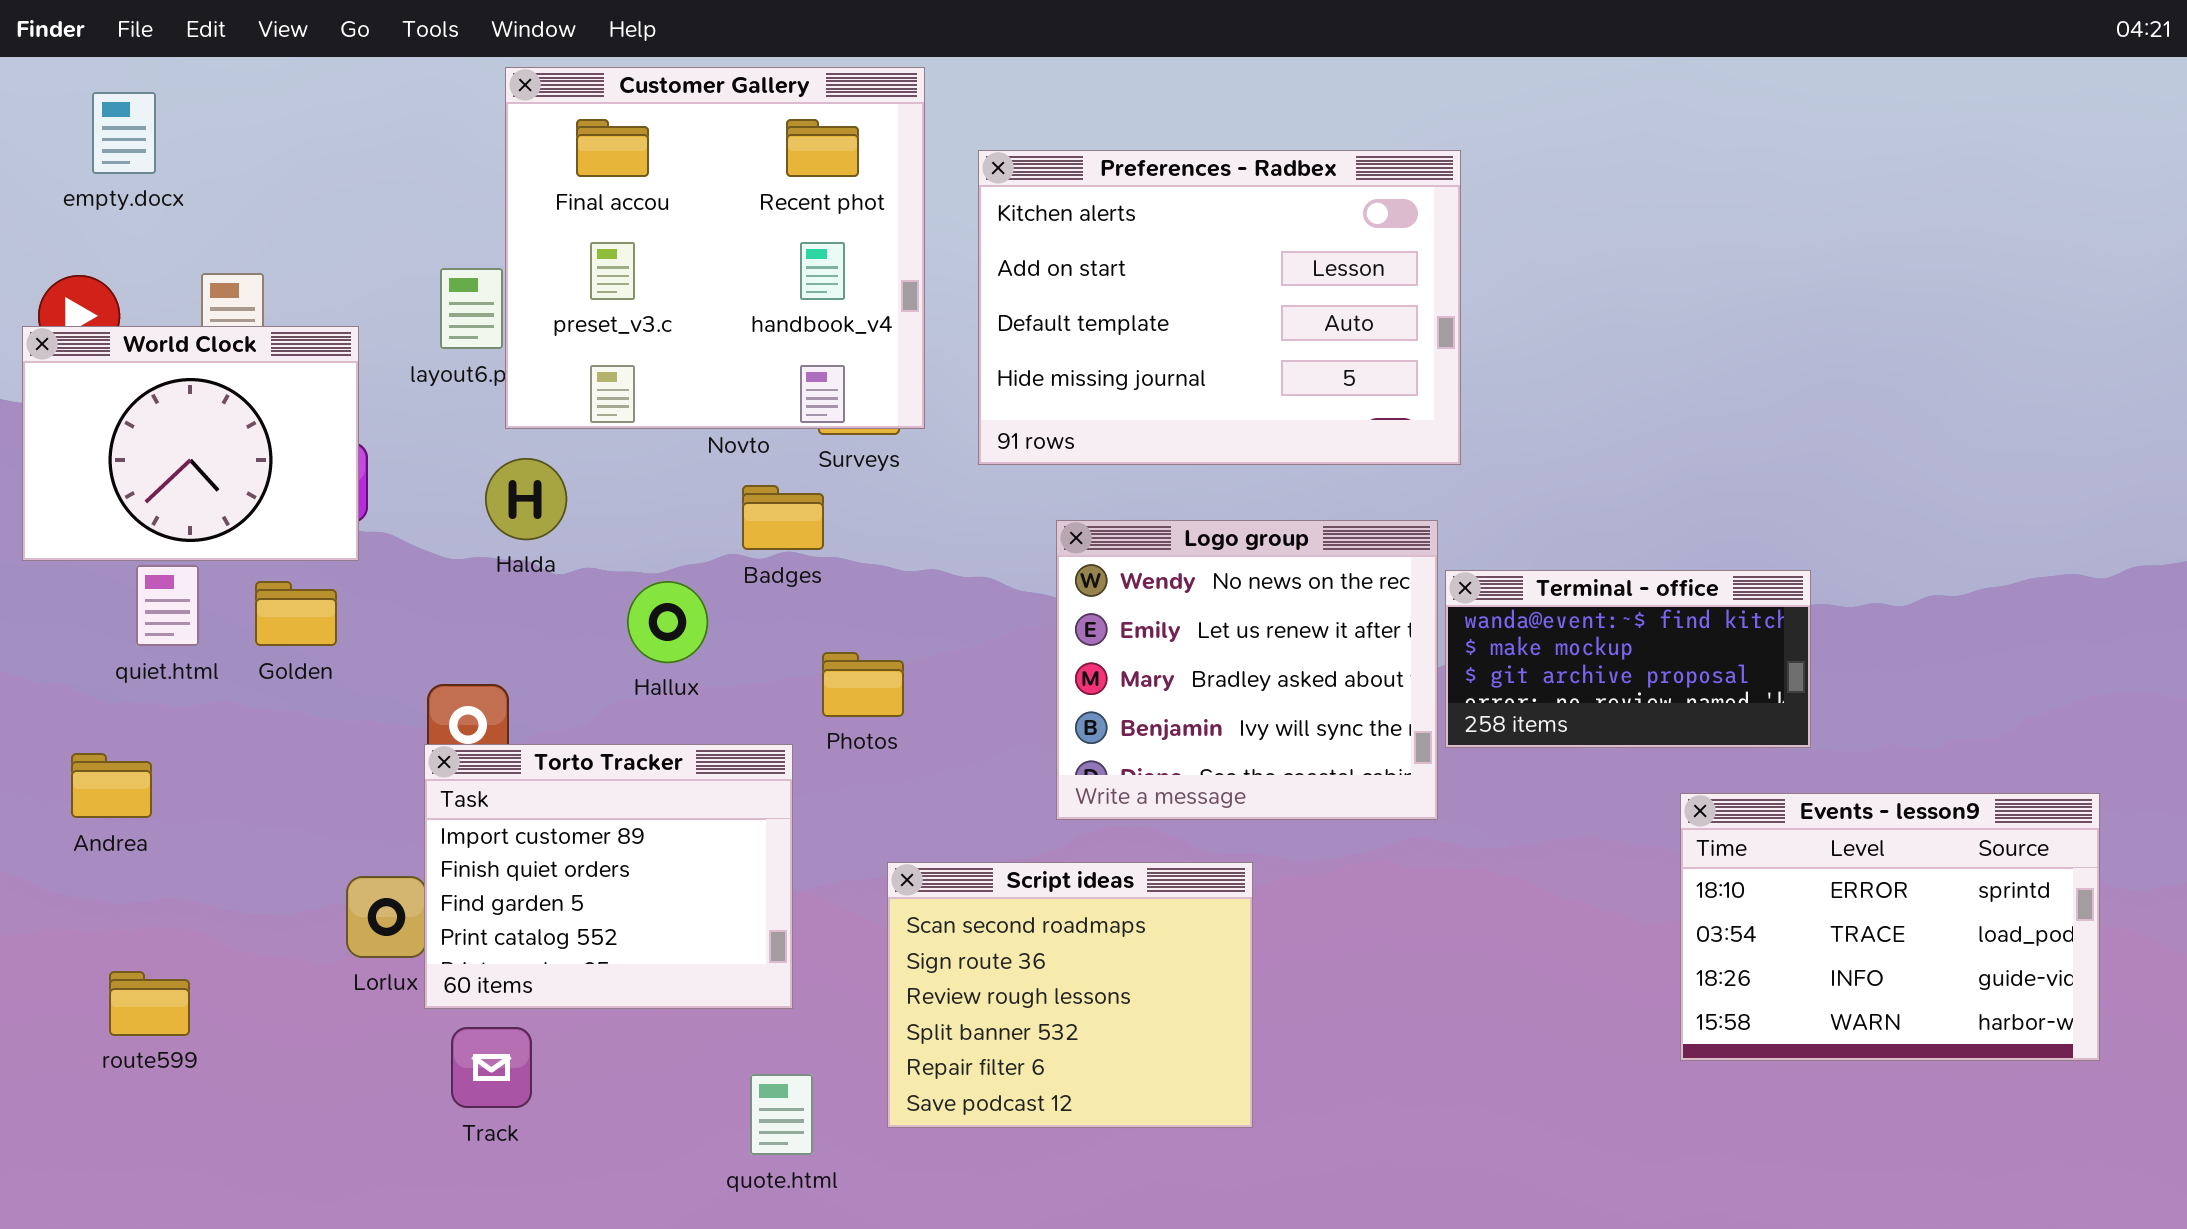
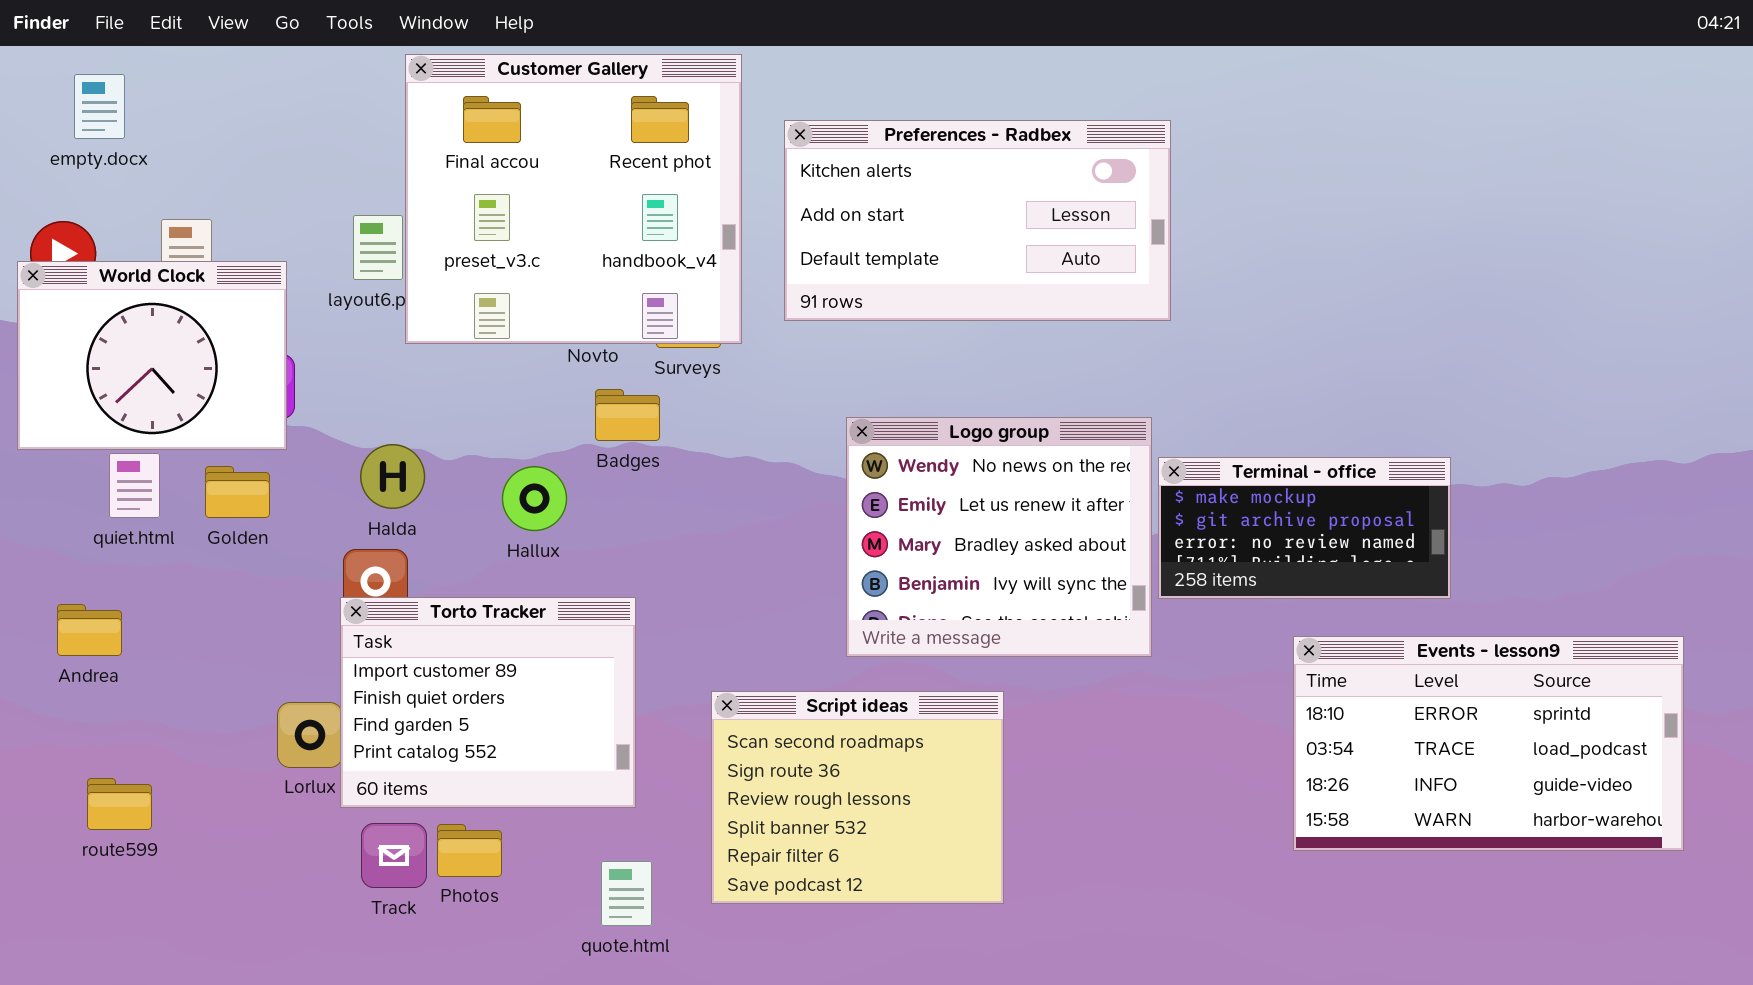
Preferences - Radbex: [978,150,1461,465] -> [784,120,1171,321], resized
Halda: [485,458,567,540] -> [360,444,425,509], moved
Terminal - office: [1445,570,1811,748] -> [1158,457,1451,599], scrolled down 1 row
Photos: [822,652,904,717] -> [437,824,502,877], moved
Events - lesson9: [1680,793,2100,1061] -> [1293,636,1684,851], resized

